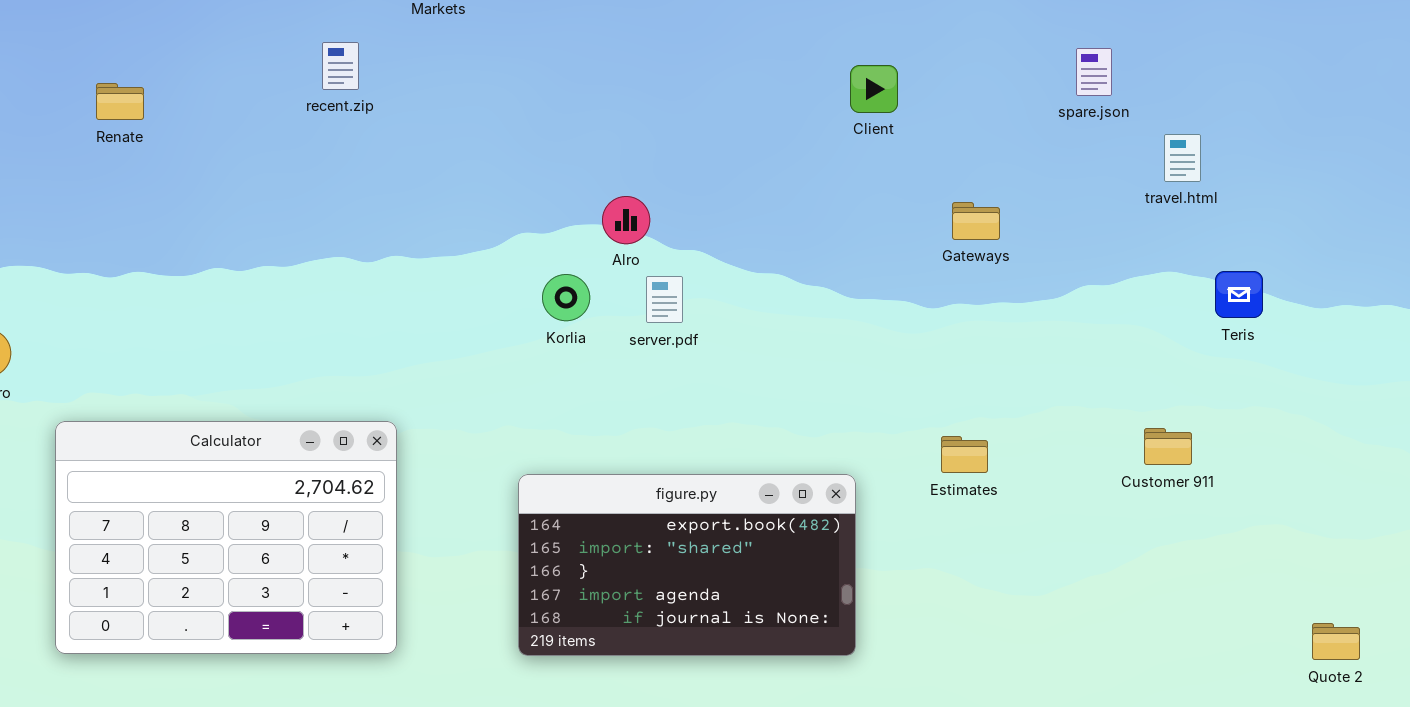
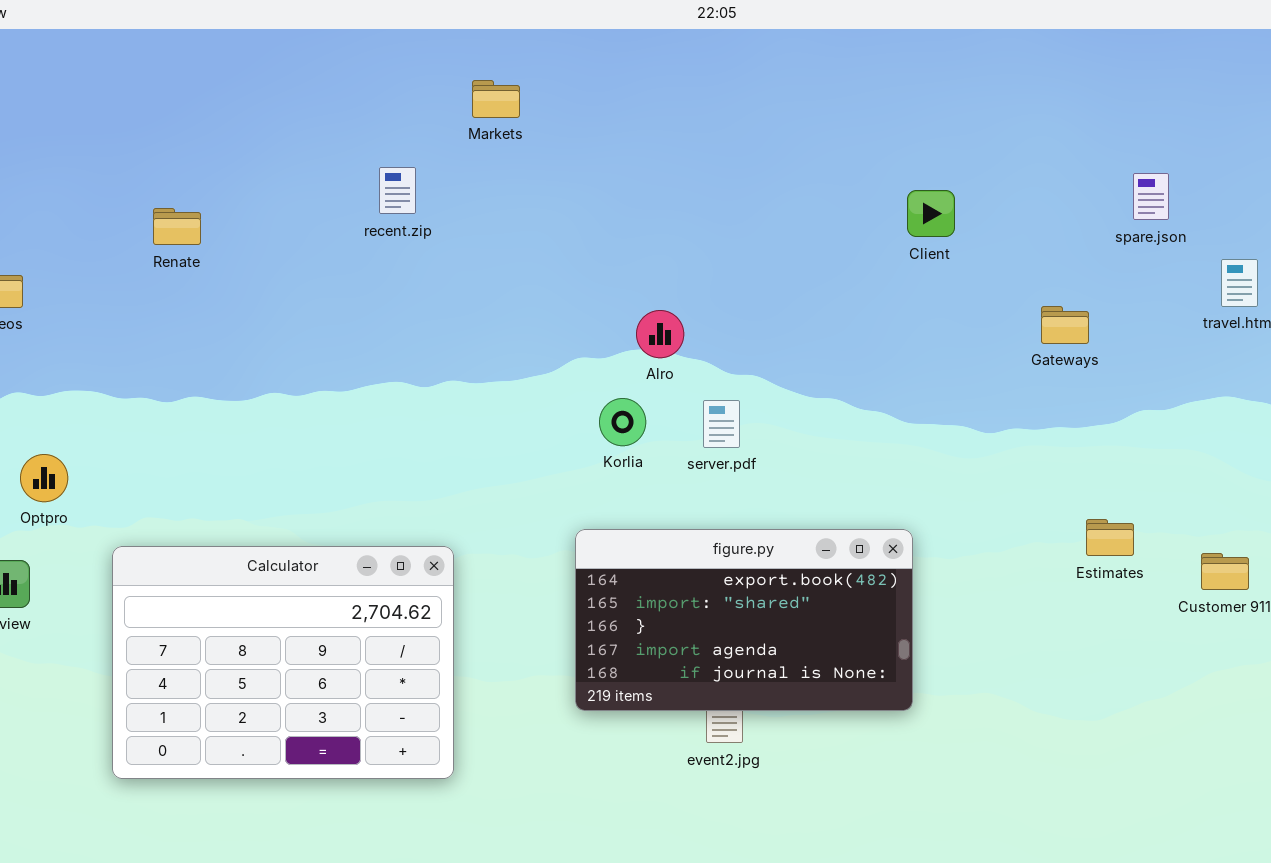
Alro: [602,196,650,244] -> [636,310,684,358], moved
Gateways: [952,202,1000,240] -> [1041,306,1089,344], moved
Estimates: [941,436,988,473] -> [1086,519,1134,556], moved
figure.py: [518,474,856,656] -> [575,529,913,711], moved

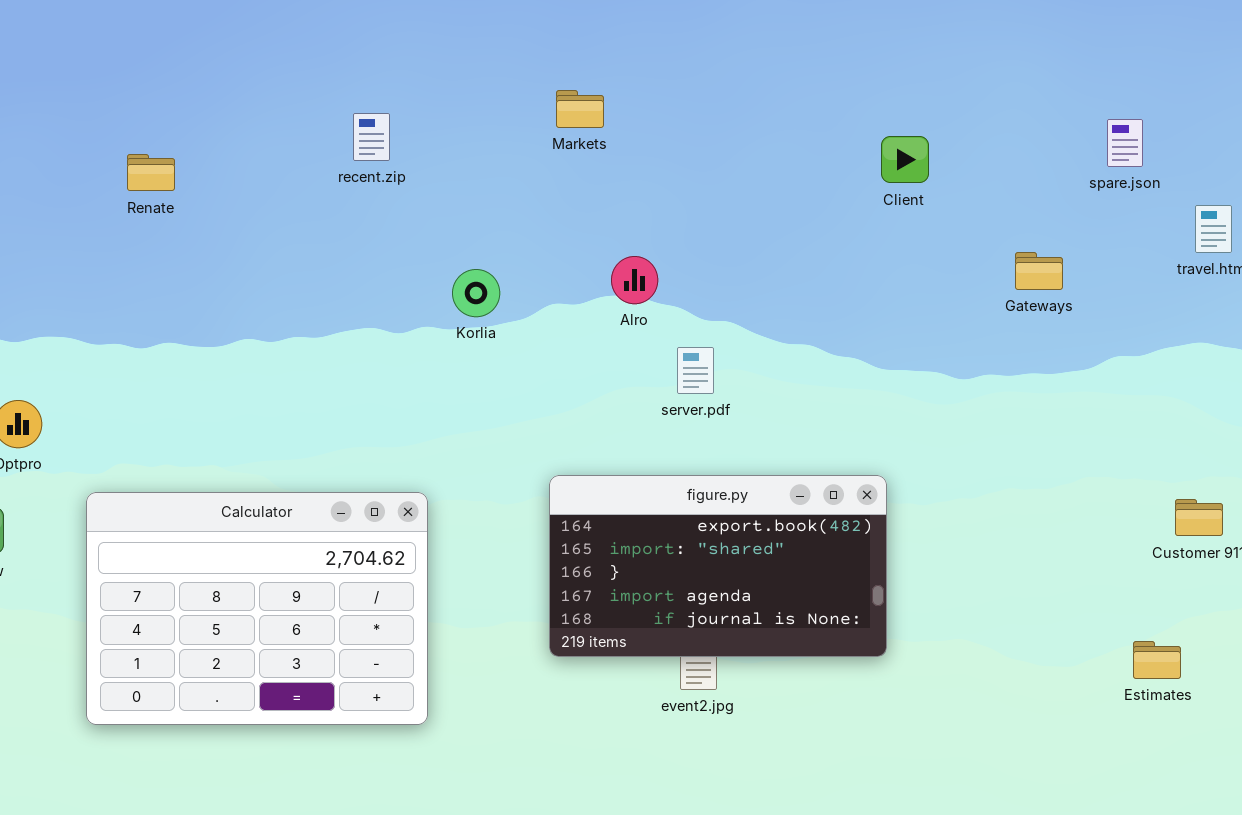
Markets: [472,80,520,118] -> [556,90,604,128], moved
Korlia: [599,398,646,446] -> [452,269,500,317], moved
Estimates: [1086,519,1134,556] -> [1133,641,1181,679], moved

